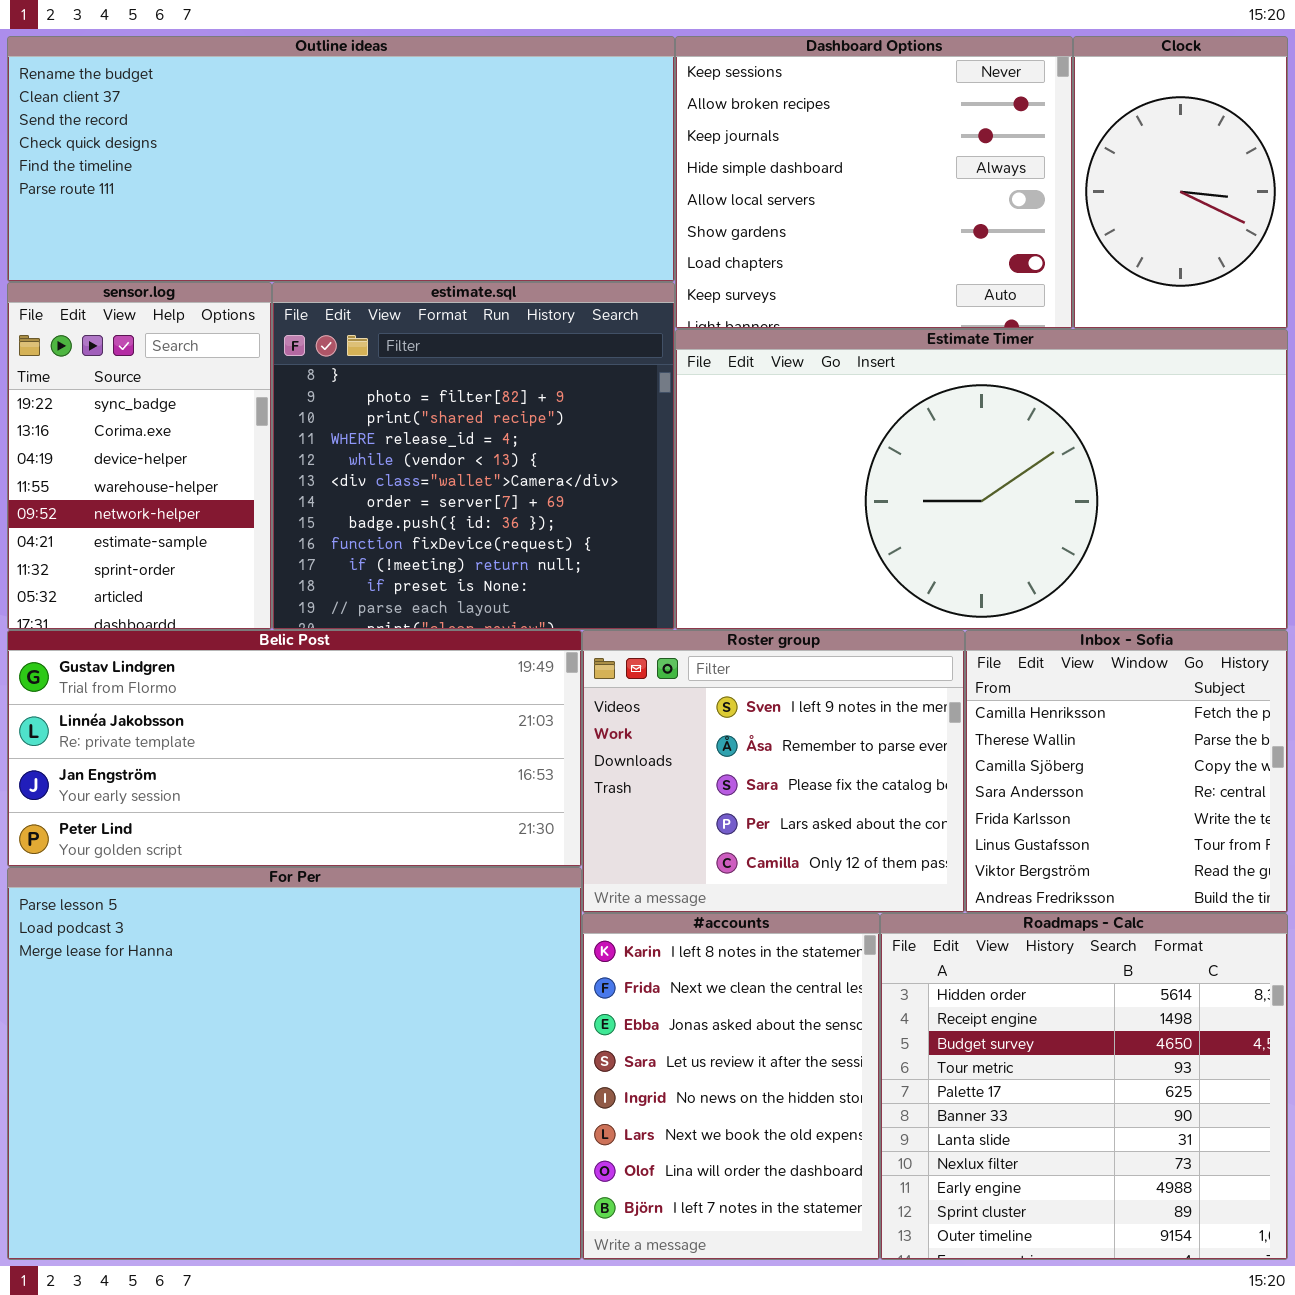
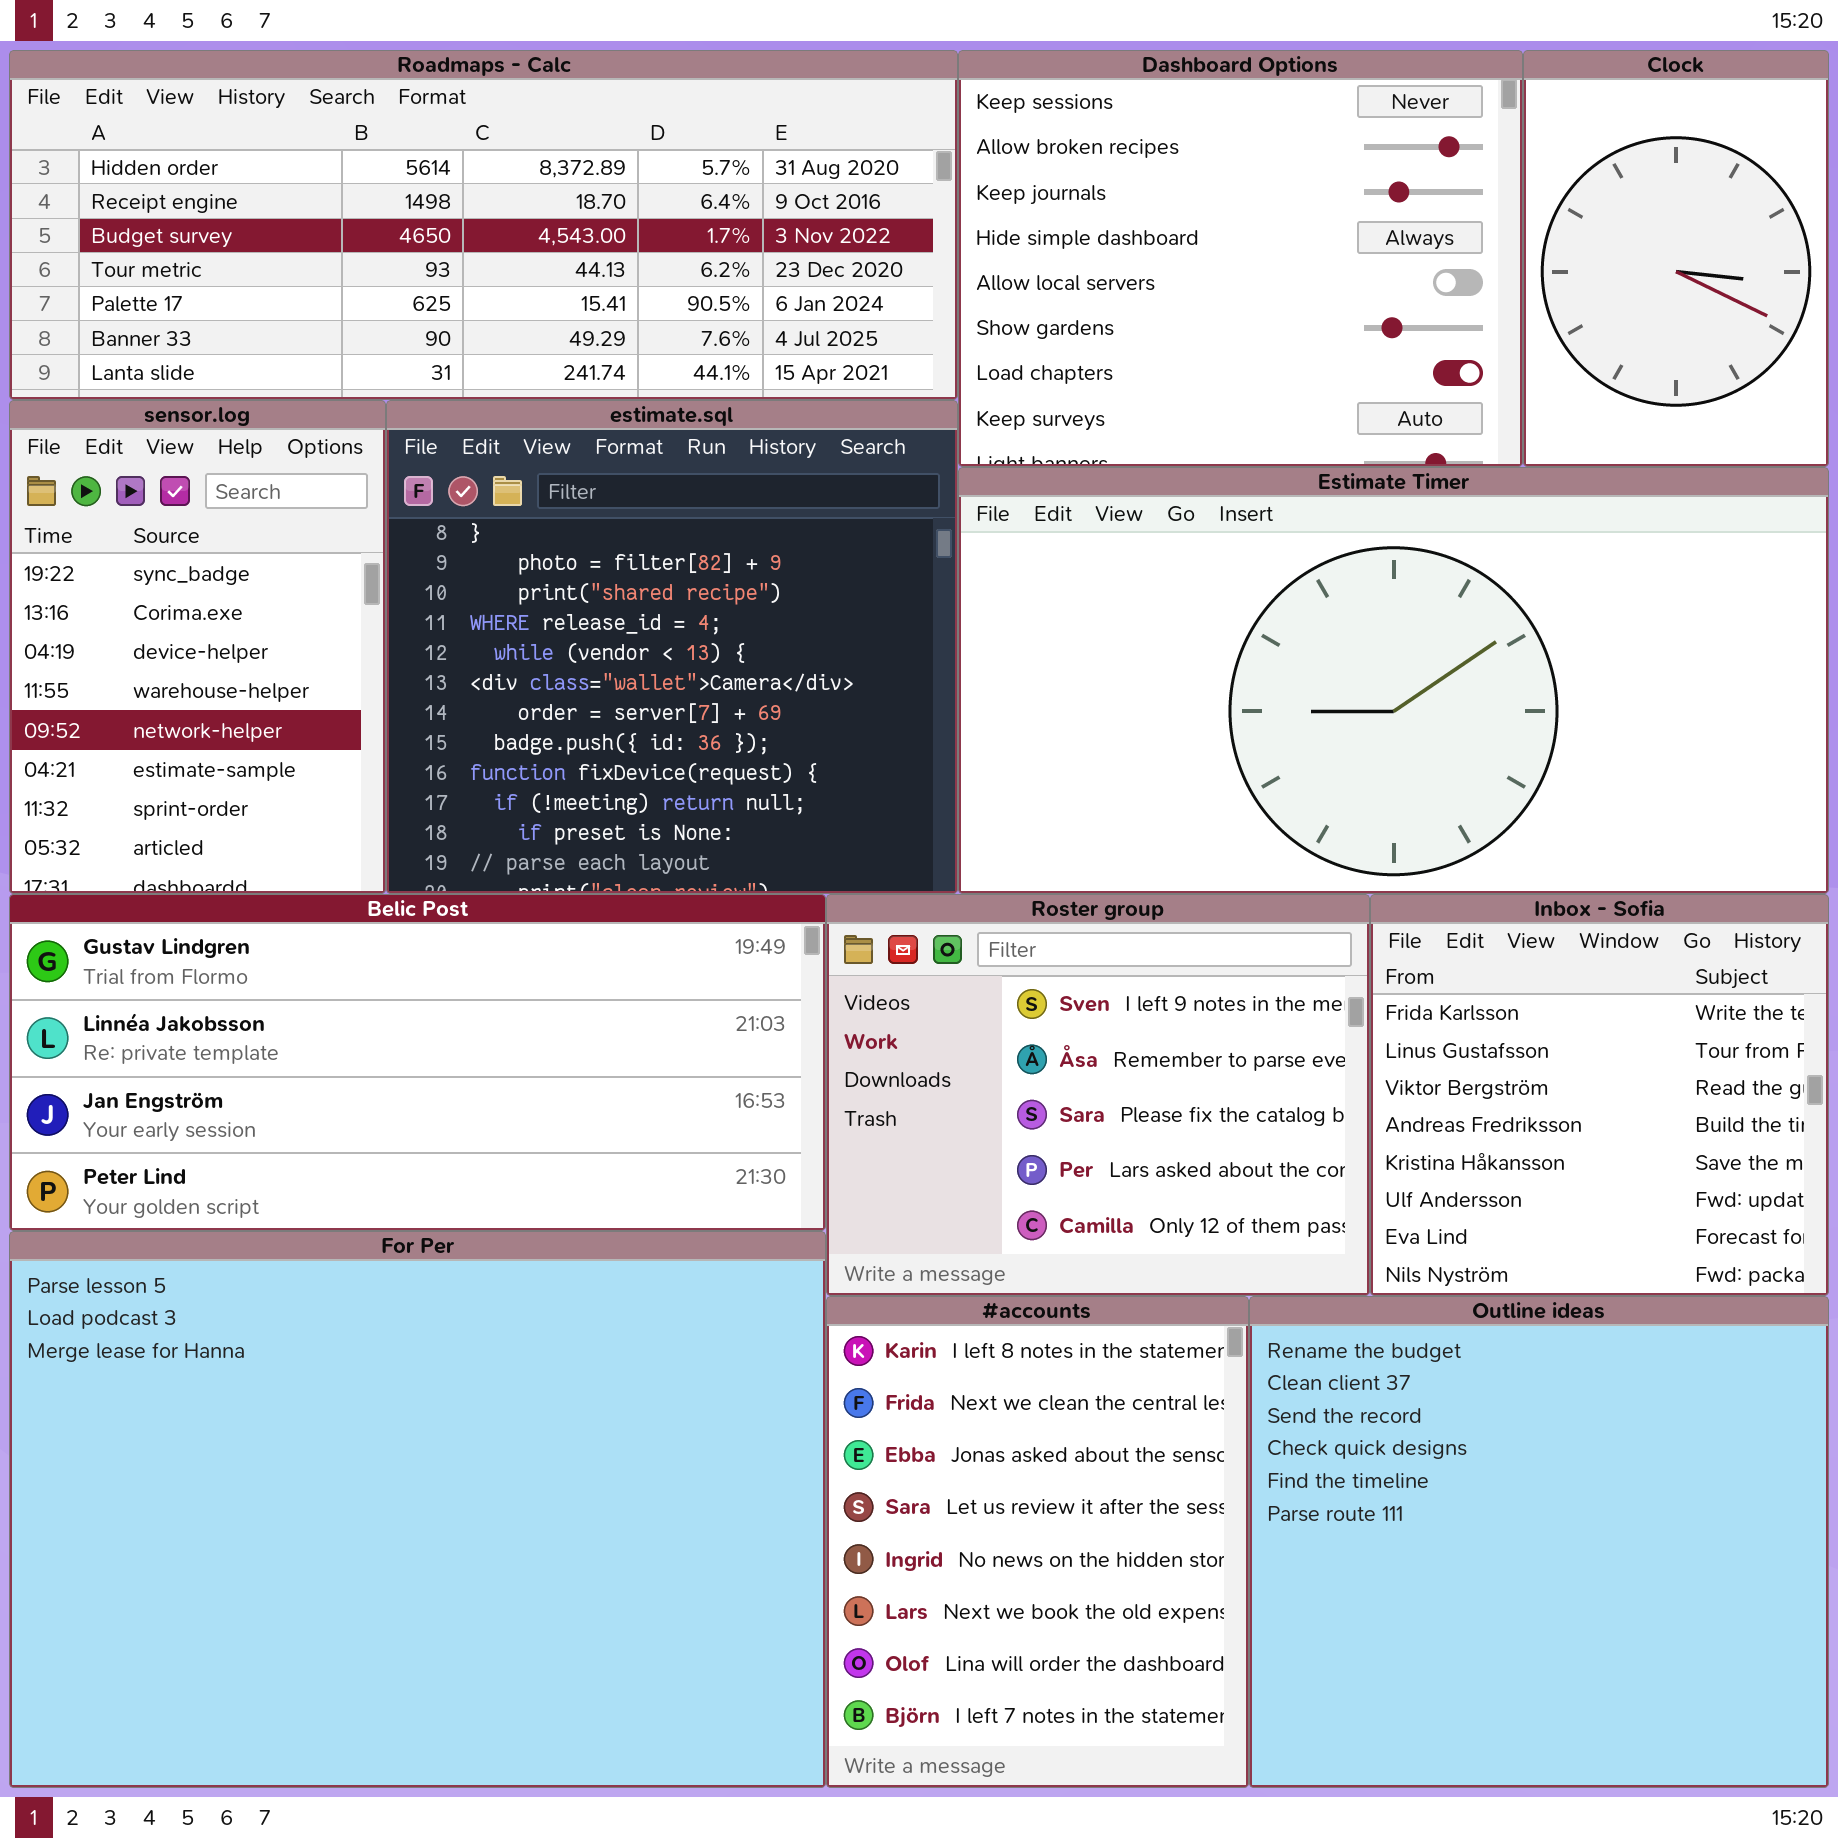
Outline ideas: [7,36,675,282] -> [1249,1296,1829,1788], moved, resized
Inbox - Sofia: [965,630,1288,913] -> [1370,894,1829,1296], scrolled down 4 rows
Roadmaps - Calc: [880,913,1288,1260] -> [9,50,958,400], moved, resized

